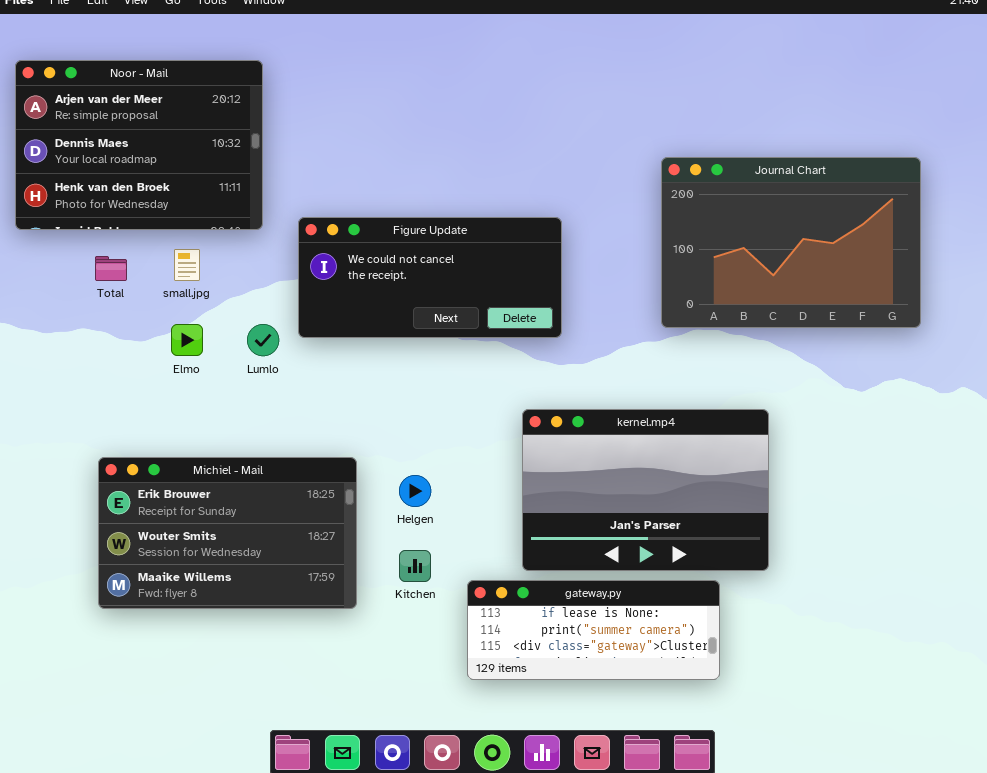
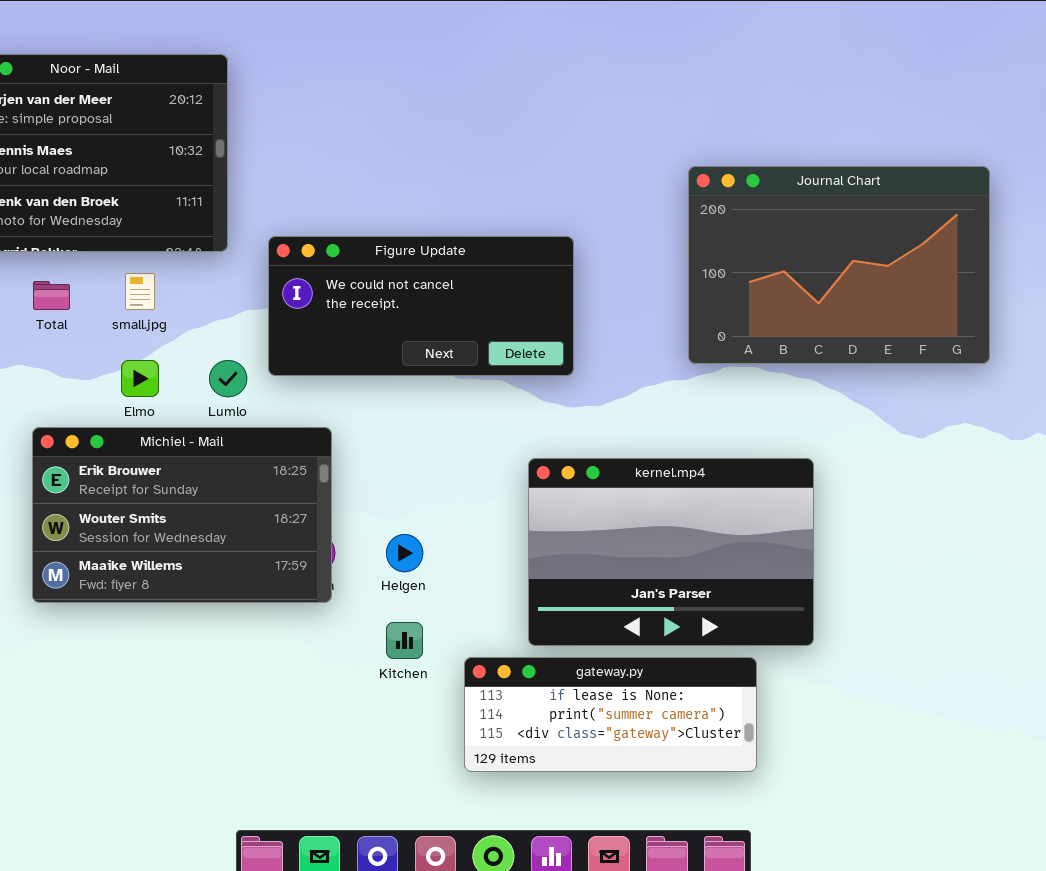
Michiel - Mail: [98,457,357,609] -> [32,427,332,603], moved

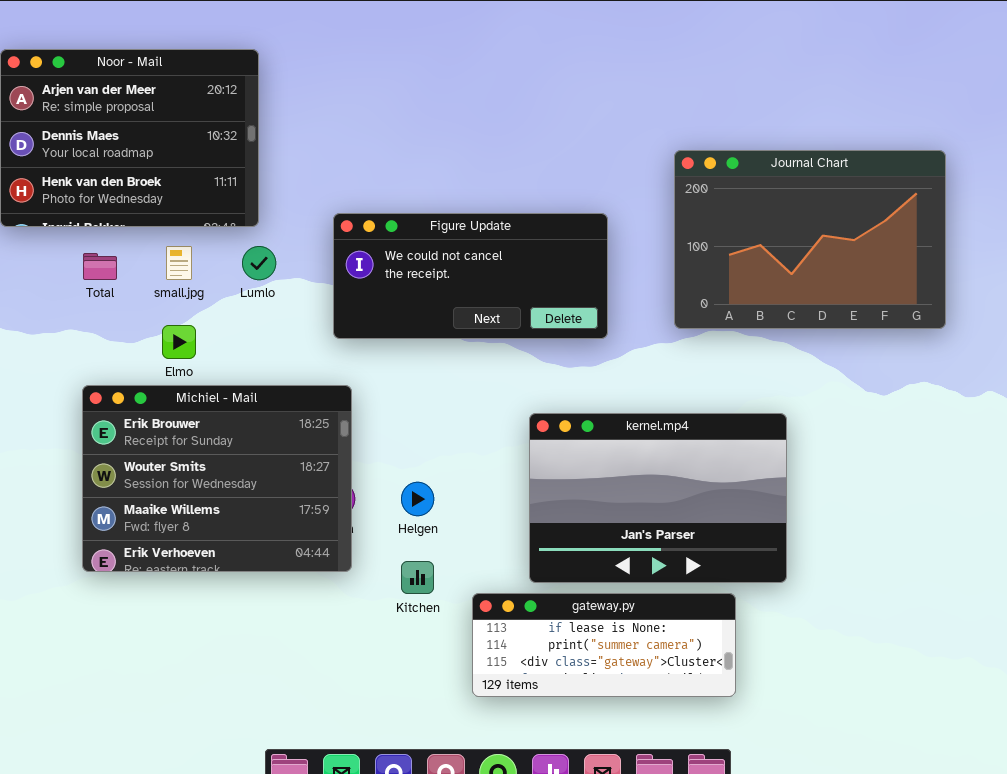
Figure Update: [268,236,574,376] -> [333,213,608,339], moved
Lumlo: [209,360,247,397] -> [242,246,276,280], moved
Michiel - Mail: [32,427,332,603] -> [82,385,352,572], resized

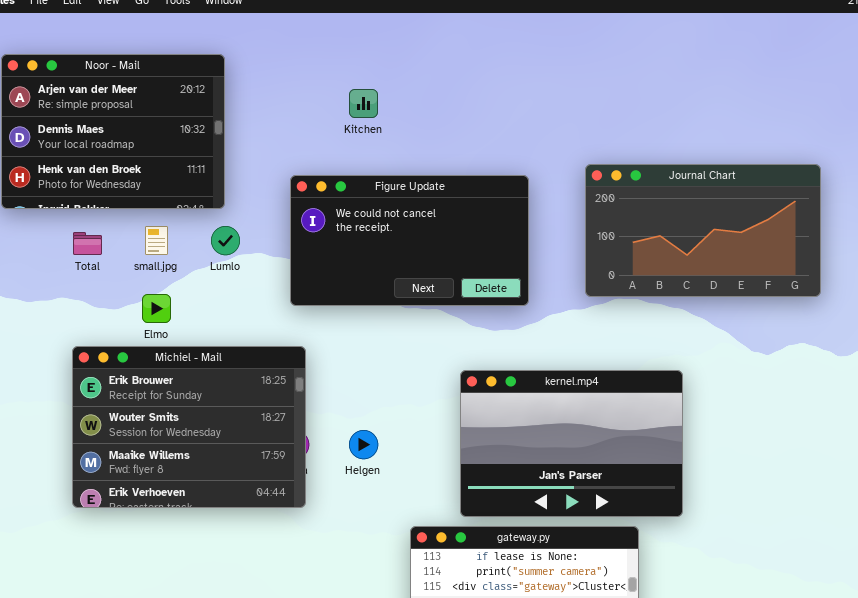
Journal Chart: [674,150,946,329] -> [585,164,821,297], resized
Figure Update: [333,213,608,339] -> [290,175,529,306], resized
Kitchen: [401,561,434,594] -> [349,89,378,118], moved

